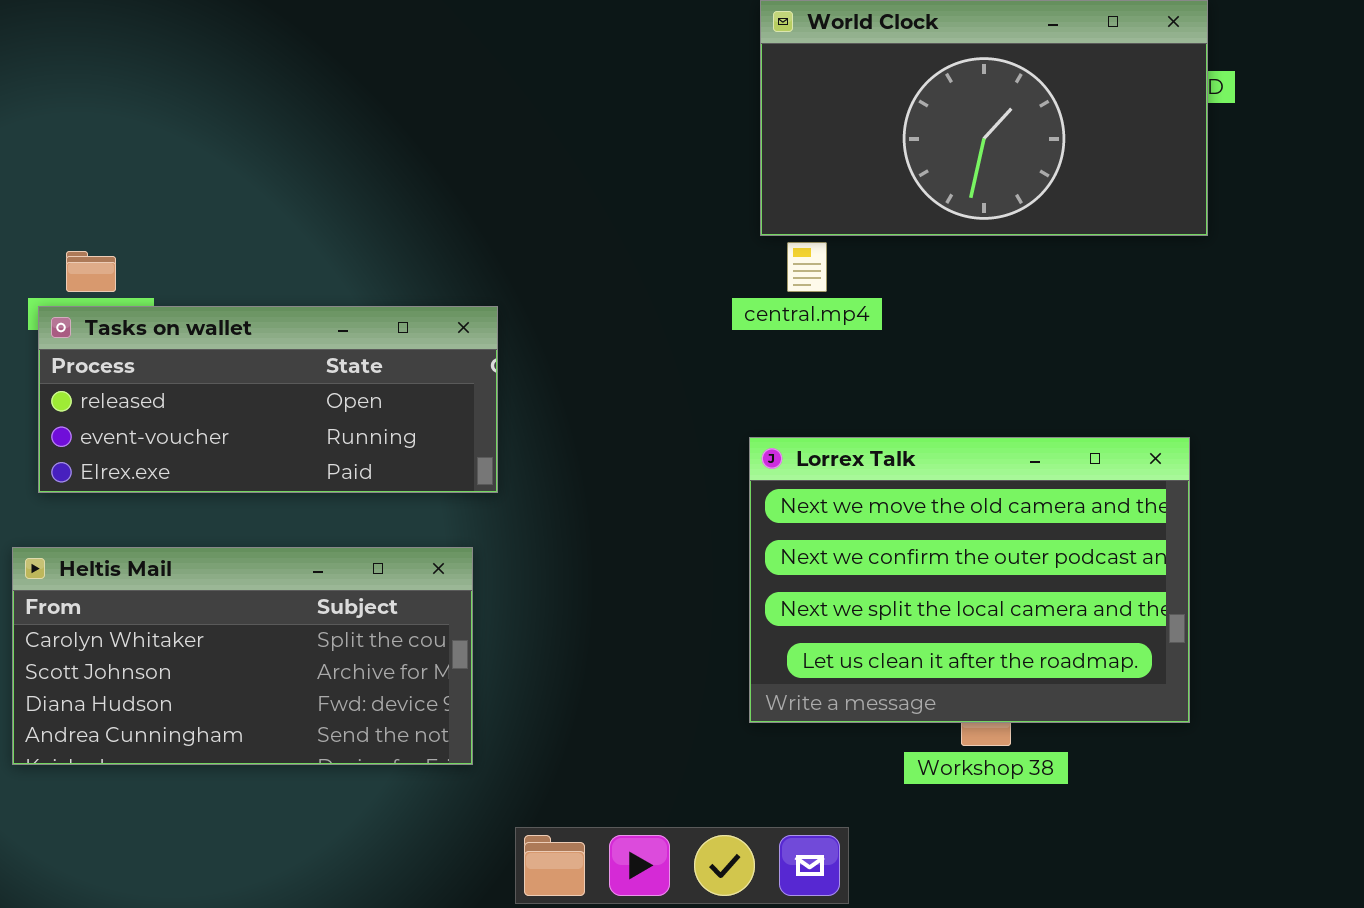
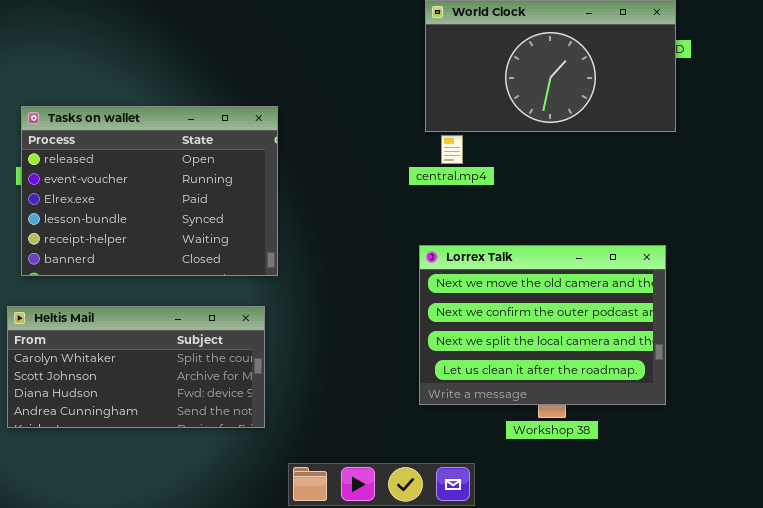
Tasks on wallet: [38,306,498,493] -> [21,106,278,276], resized

